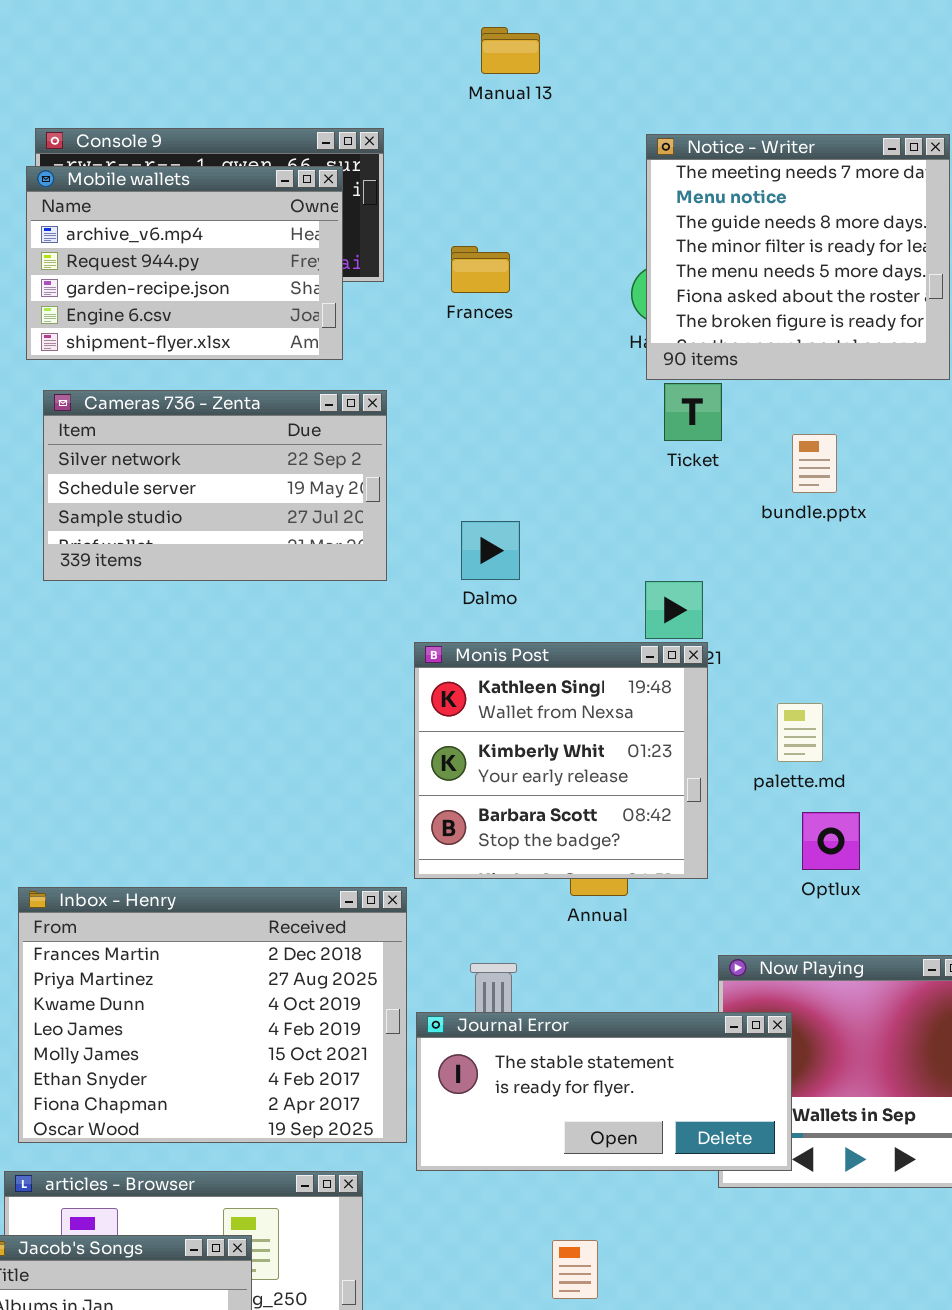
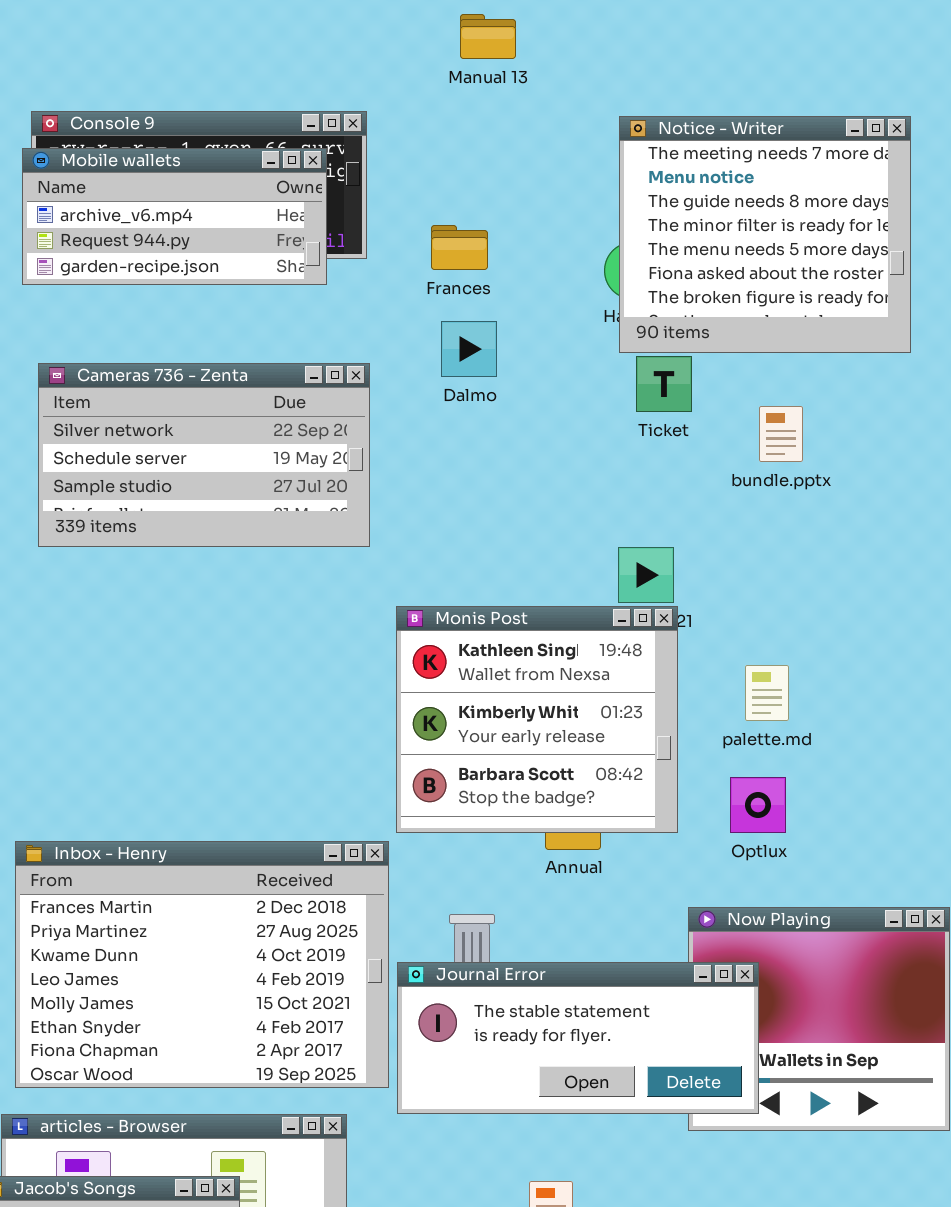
Mobile wallets: [26,166,343,360] -> [22,148,327,285], resized
Dalmo: [461,521,520,580] -> [441,321,497,377], moved
Optlux: [802,812,860,870] -> [730,777,786,833], moved

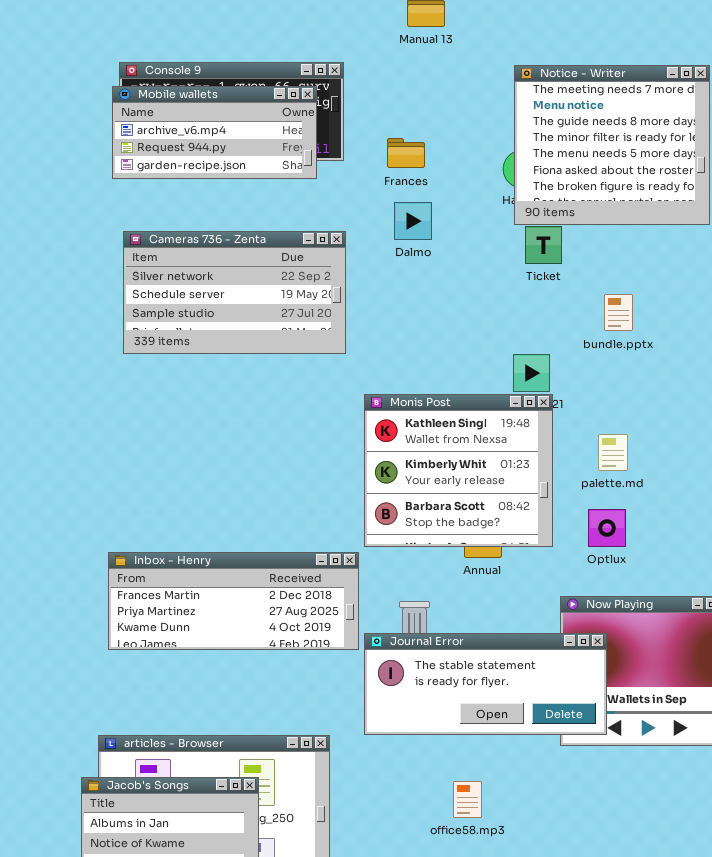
bundle.pptx: [759,406,803,462] -> [604,294,633,331], moved
Inbox - Henry: [15,841,389,1088] -> [108,552,359,650], resized

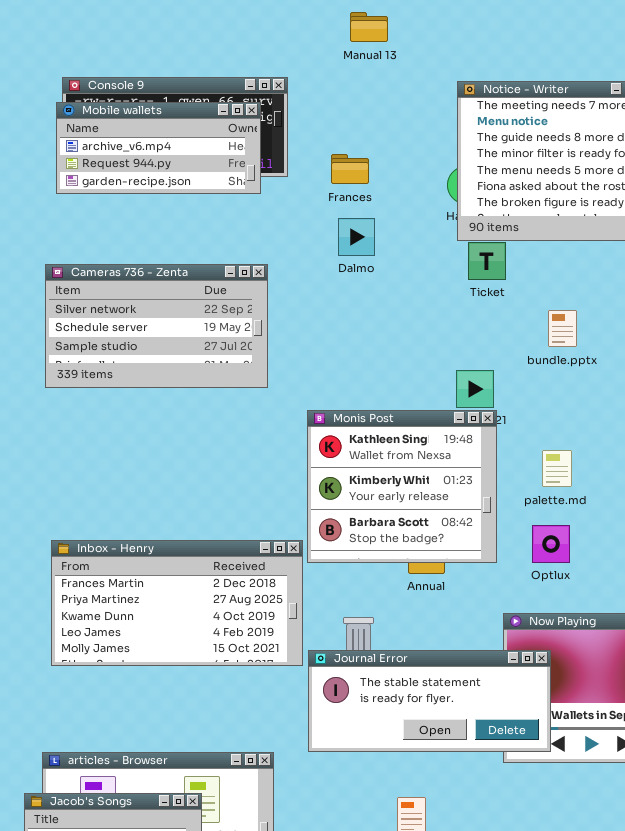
Cameras 736 - Zenta: [123,231,346,354] -> [45,264,268,388], moved
Inbox - Henry: [108,552,359,650] -> [51,540,303,666], resized

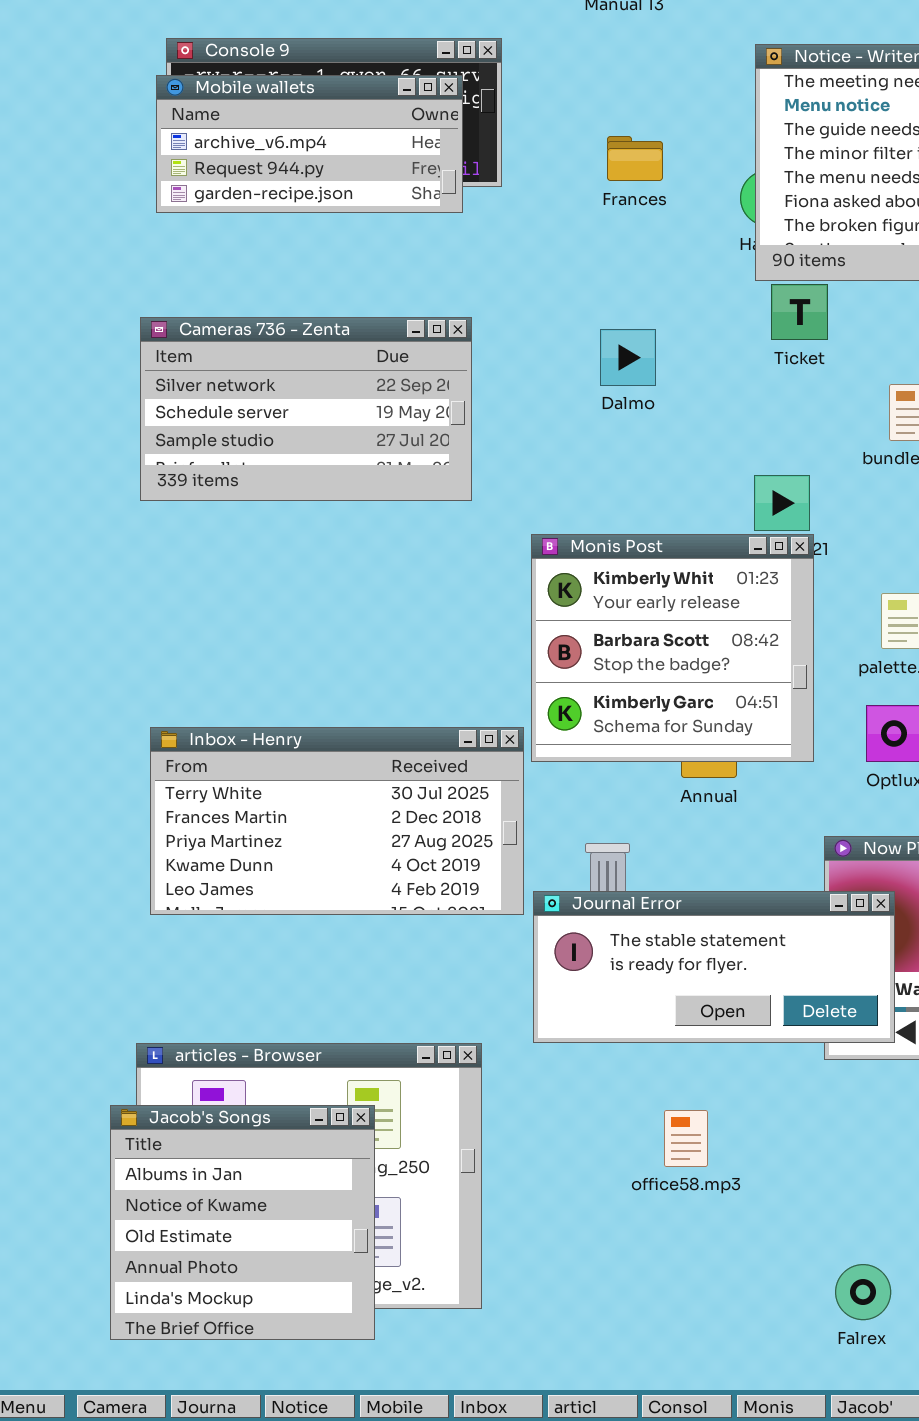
Frances: [331,154,369,184] -> [607,136,663,181], moved
Dalmo: [338,218,375,256] -> [600,329,656,386], moved
Monis Post: [307,410,497,563] -> [531,534,814,762], scrolled down 1 row
Inbox - Henry: [51,540,303,666] -> [150,727,524,915], scrolled up 1 row

